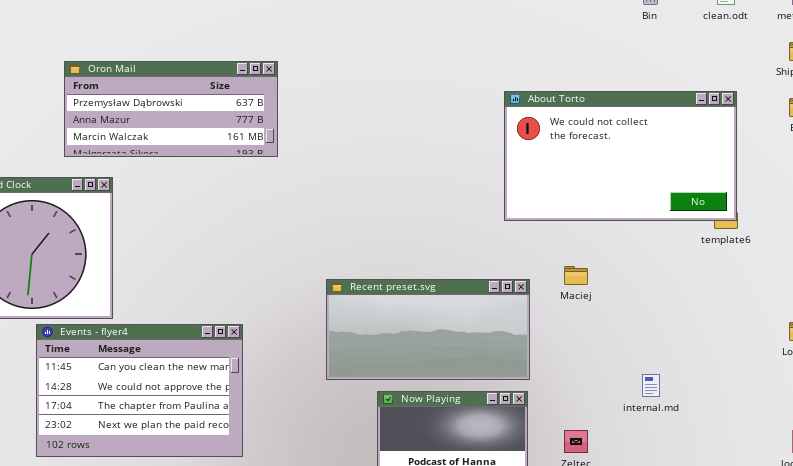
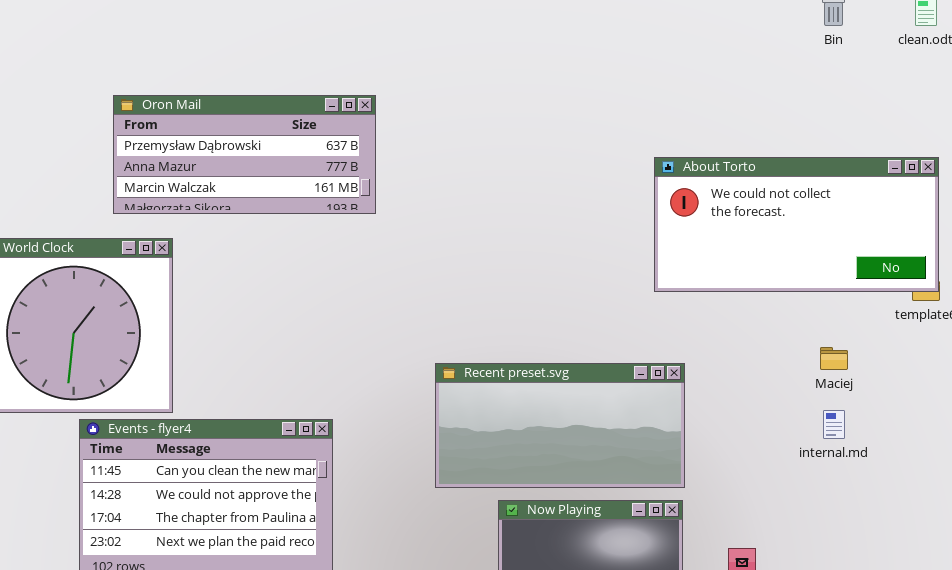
About Torto: [504,91,737,221] -> [654,157,939,292], resized
Maciej: [564,266,588,285] -> [820,347,848,370], moved
internal.md: [642,374,660,397] -> [823,410,845,439], moved

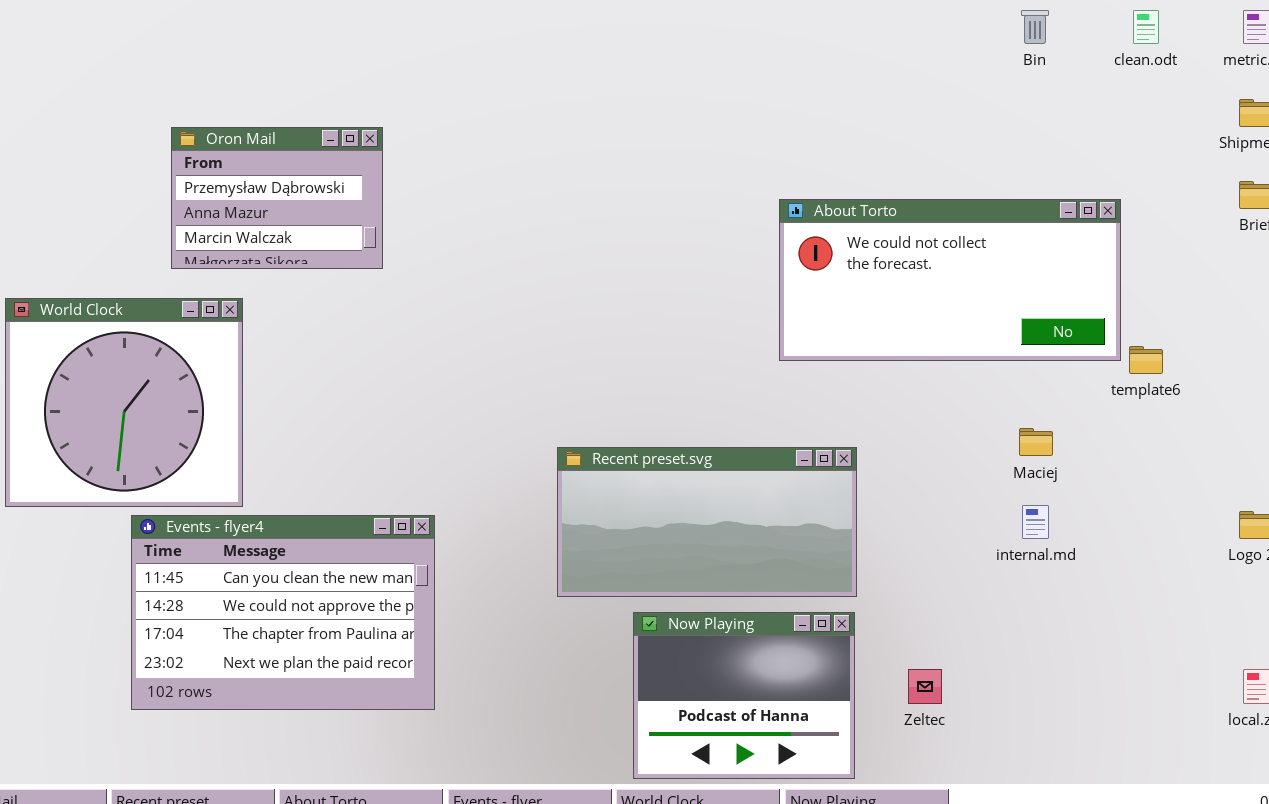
Oron Mail: [113,95,376,214] -> [171,127,383,269], resized
About Torto: [654,157,939,292] -> [779,199,1121,361], moved

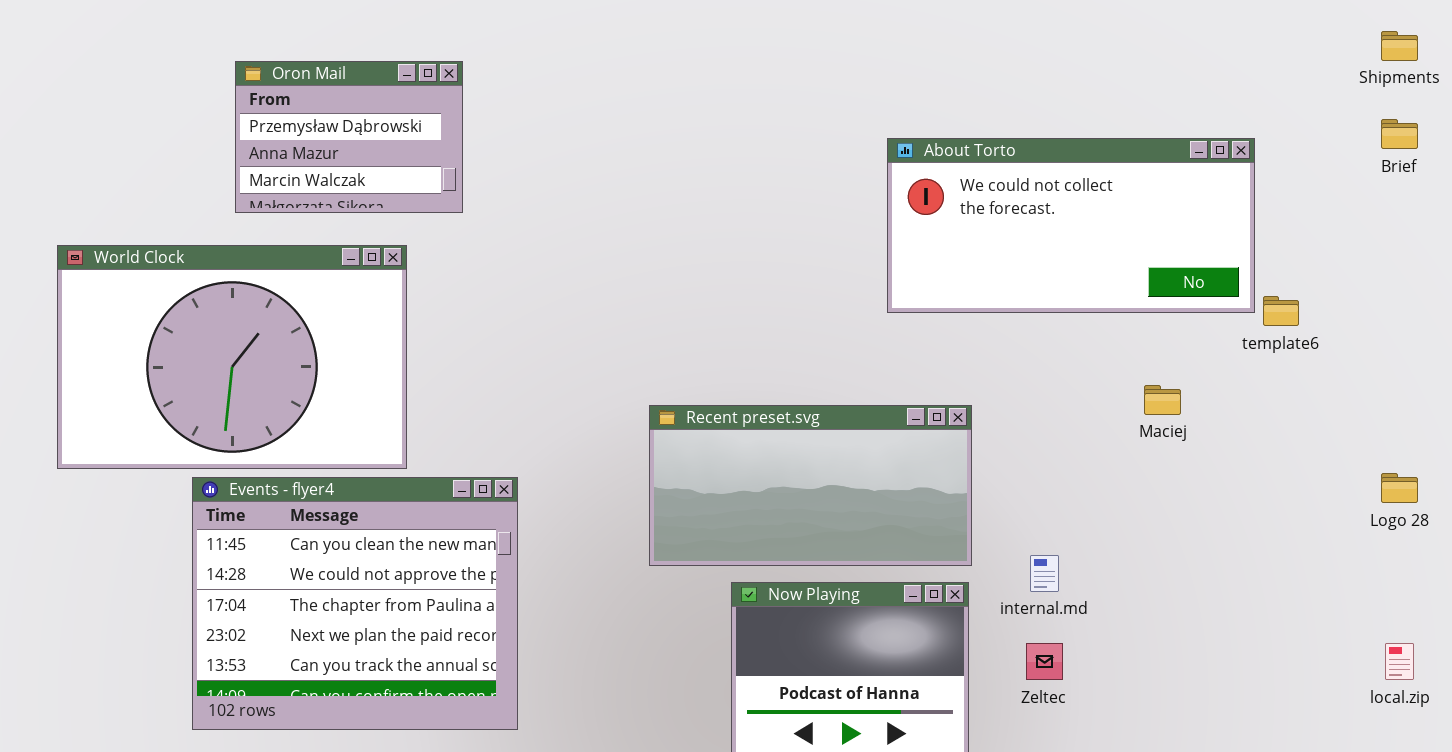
World Clock: [5,298,243,507] -> [57,245,407,469], resized
internal.md: [1022,505,1049,539] -> [1030,555,1059,592], moved
Events - flyer4: [131,515,435,710] -> [192,477,518,730], resized

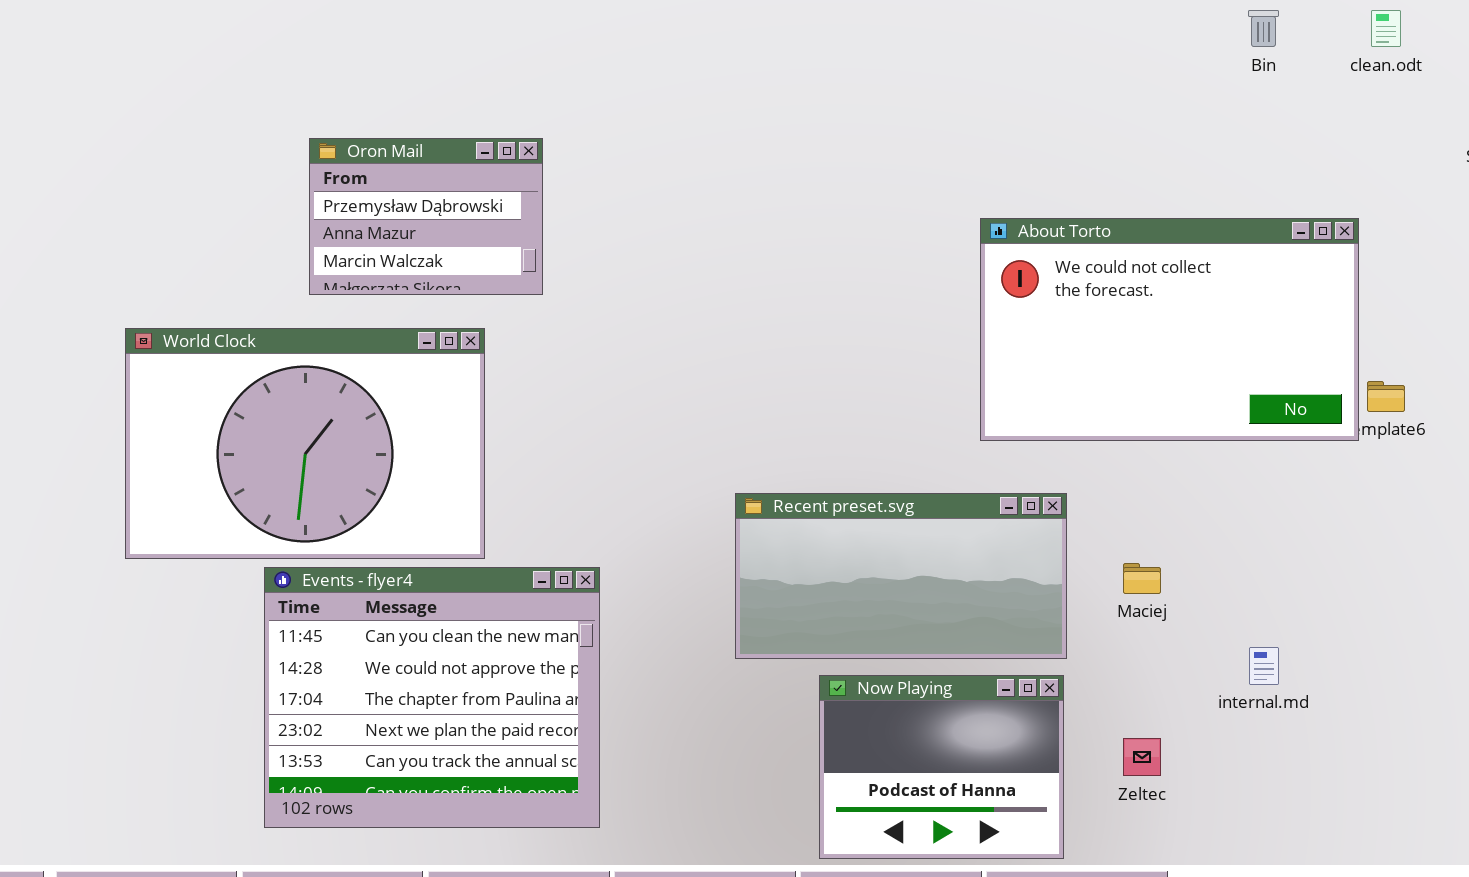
About Torto: [887,138,1255,313] -> [980,218,1359,441], resized
Maciej: [1144,385,1181,415] -> [1123,563,1161,594], moved
internal.md: [1030,555,1059,592] -> [1249,647,1279,685], moved

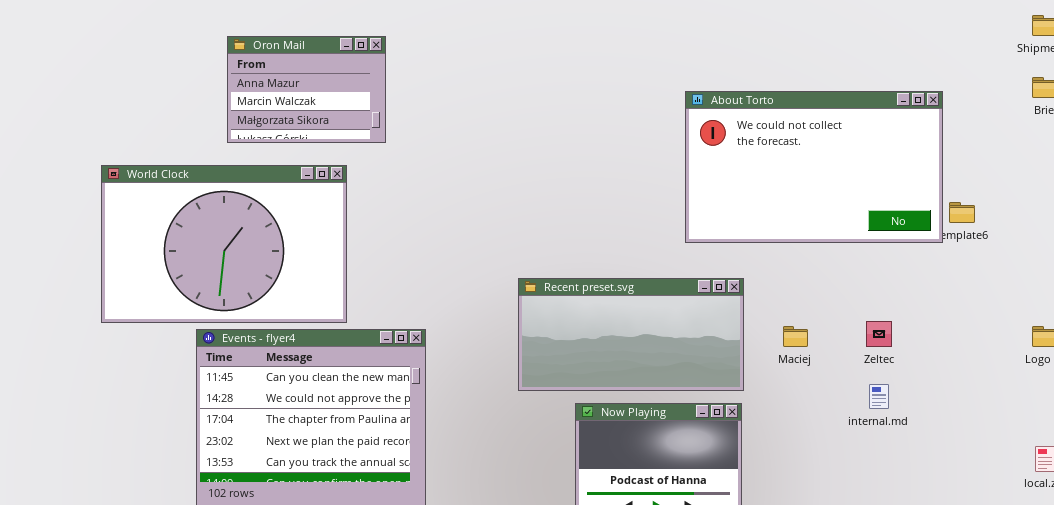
Oron Mail: [309,138,543,295] -> [227,36,386,143], scrolled down 1 row
Zeltec: [1123,738,1161,776] -> [866,321,892,347], moved

